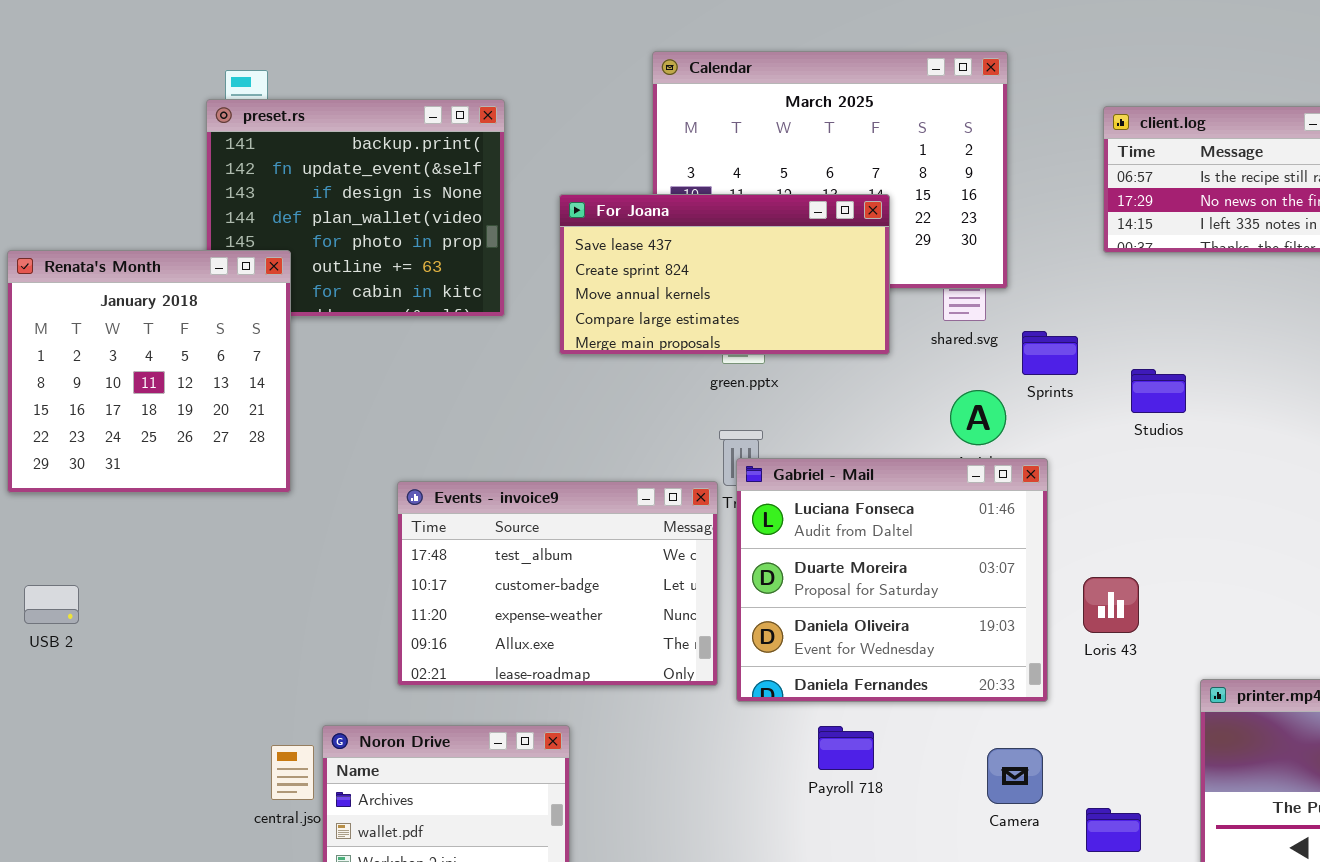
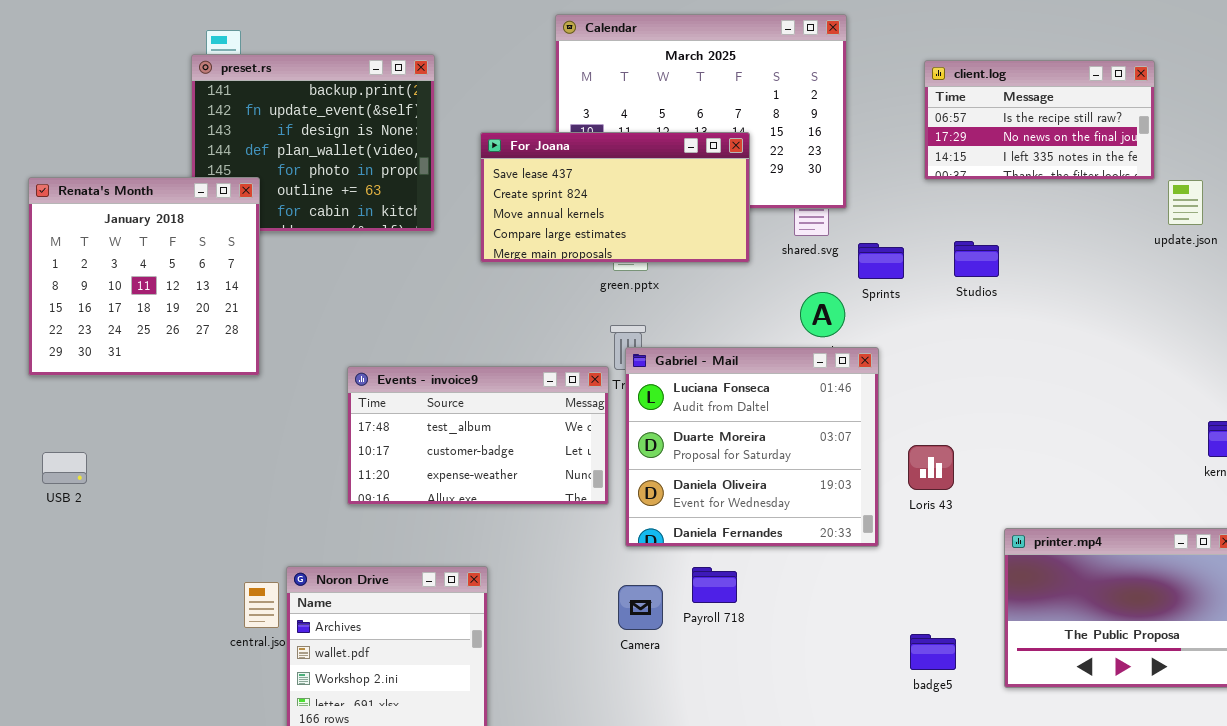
Studios: [1131,369,1186,413] -> [954,241,999,277], moved
Events - invoice9: [397,481,718,686] -> [347,366,609,505], resized
Camera: [987,748,1043,804] -> [618,585,663,630], moved

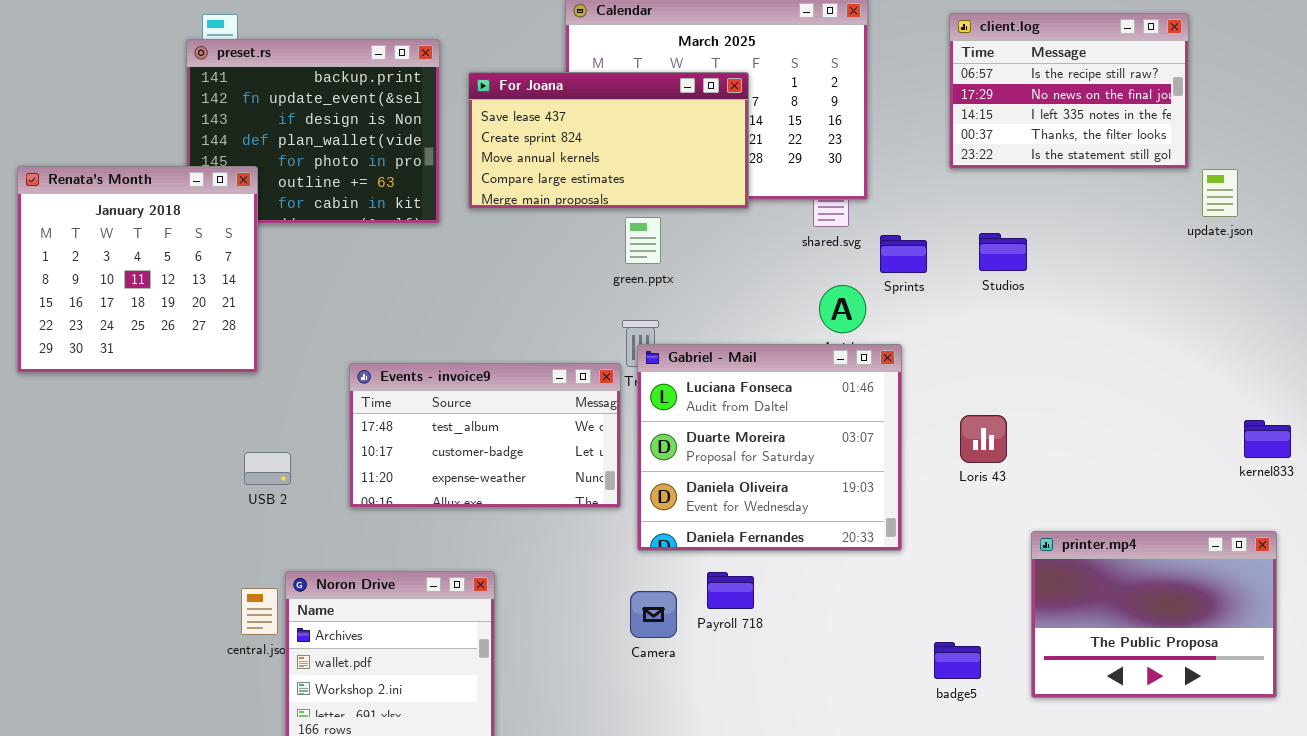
client.log: [924,60,1155,180] -> [949,13,1189,169], resized
For Joana: [480,132,750,263] -> [468,72,749,209], moved
Loris 43: [908,445,954,490] -> [960,415,1007,463], moved
USB 2: [42,452,87,484] -> [244,452,291,485], moved

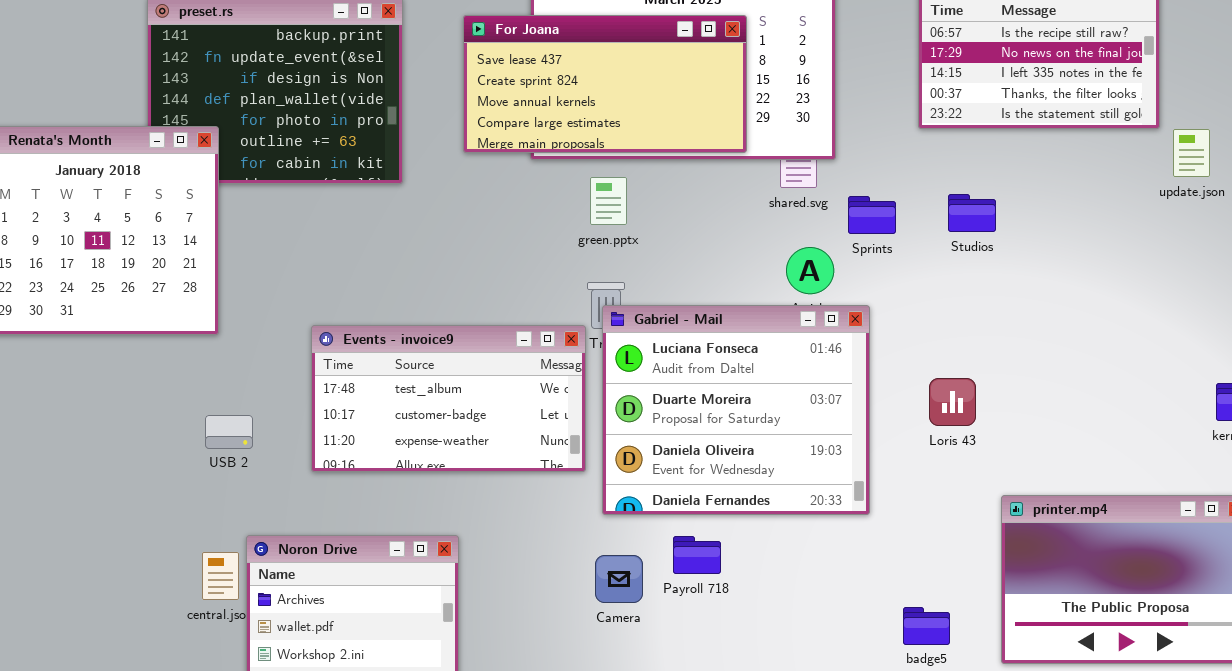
For Joana: [468,72,749,209] -> [463,15,747,153], moved

